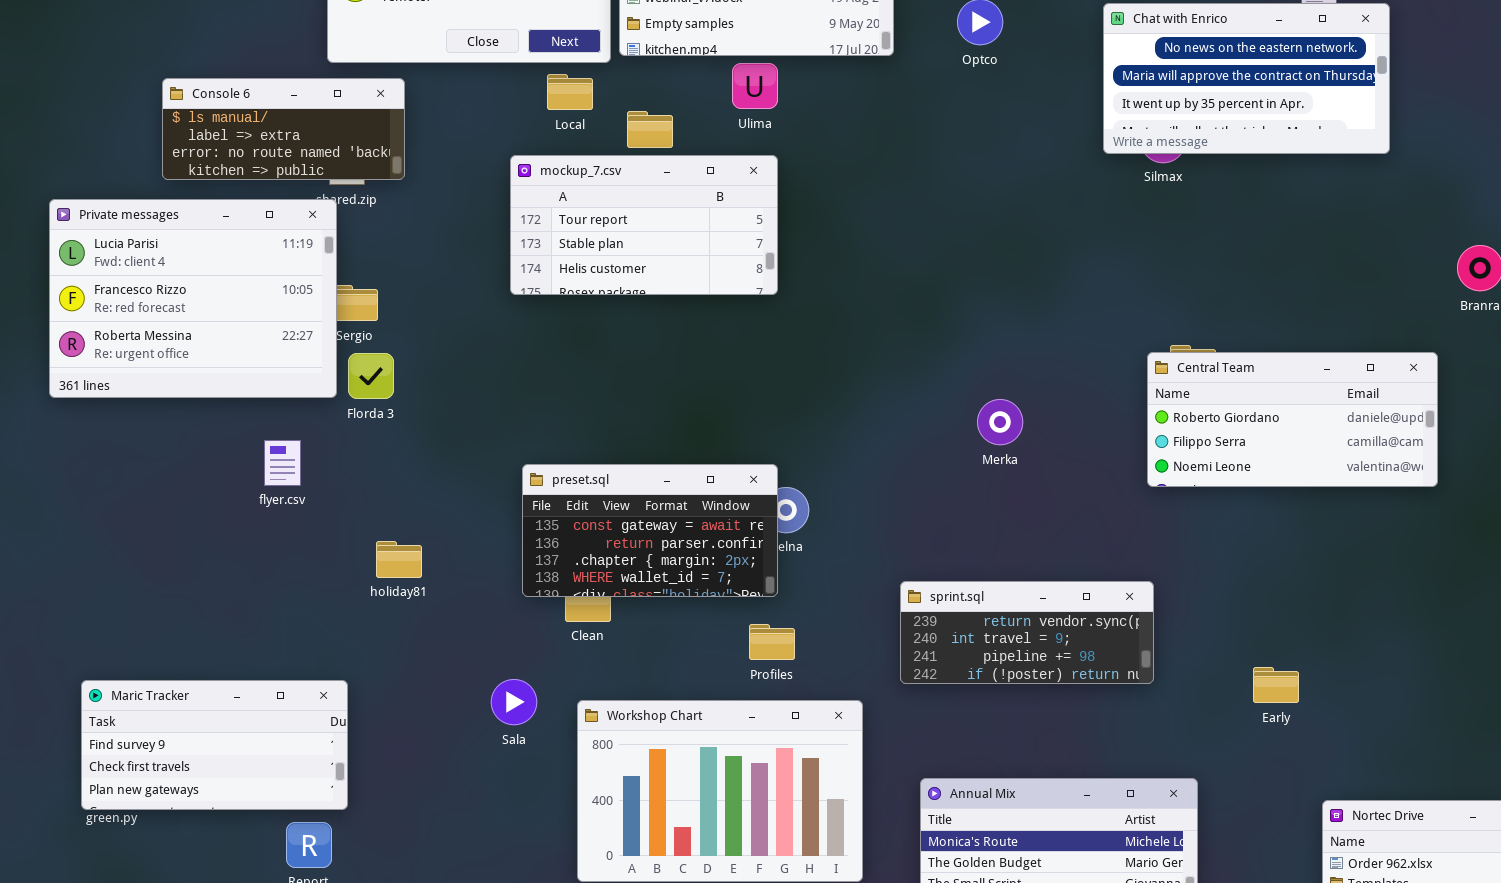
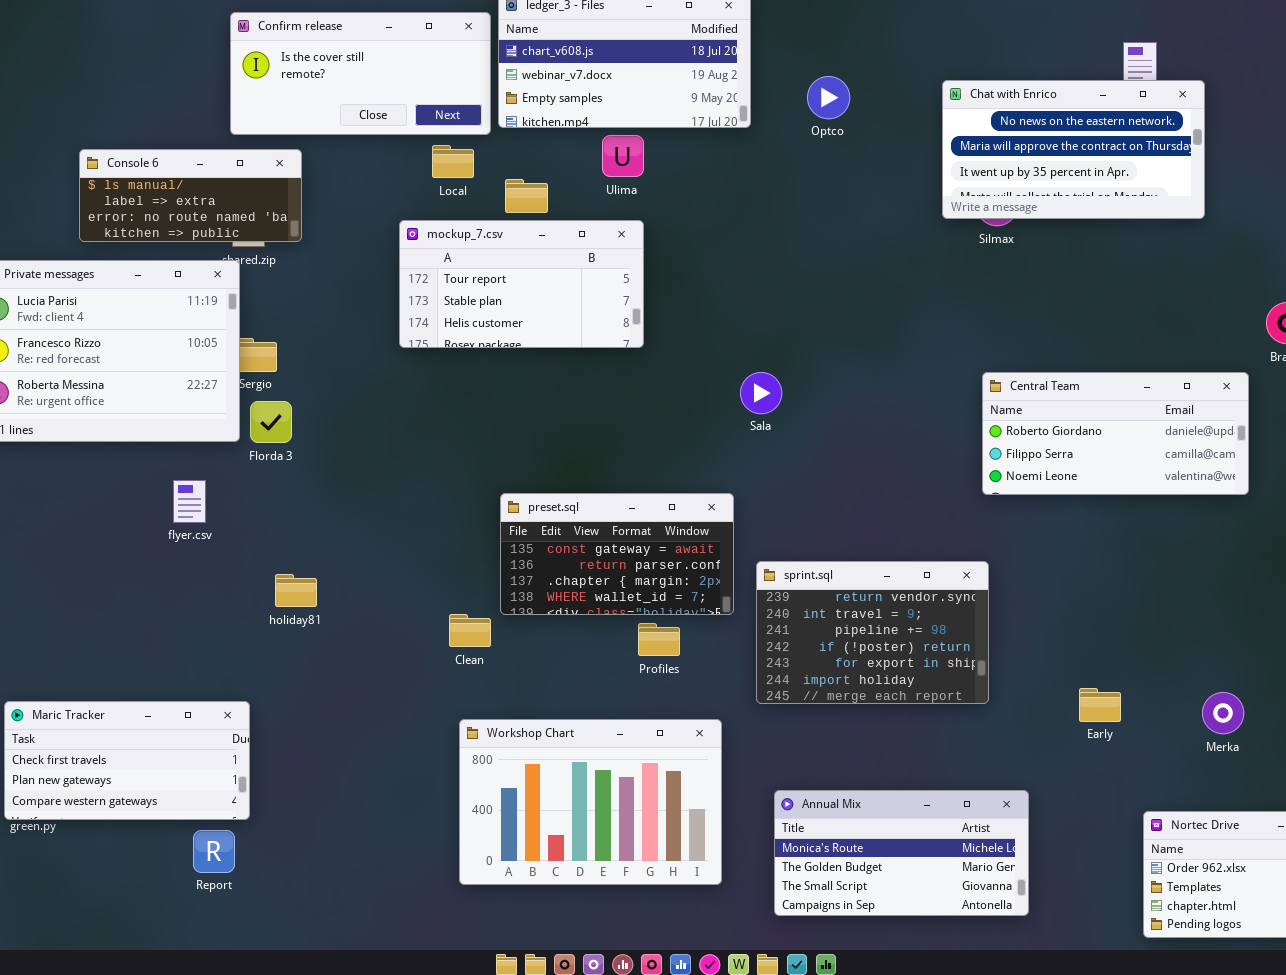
Central Team: [1147,352,1438,487] -> [982,372,1249,495], moved
Merka: [977,399,1023,445] -> [1202,692,1244,734], moved
preset.sql: [522,464,778,597] -> [500,493,734,615], moved
sprint.sql: [900,581,1154,684] -> [756,561,989,704], resized
Profiles: [749,624,795,660] -> [638,623,680,656], moved
Sala: [491,679,537,725] -> [740,372,782,414], moved
Maric Tracker: [81,680,348,810] -> [4,701,250,820], scrolled down 1 row

